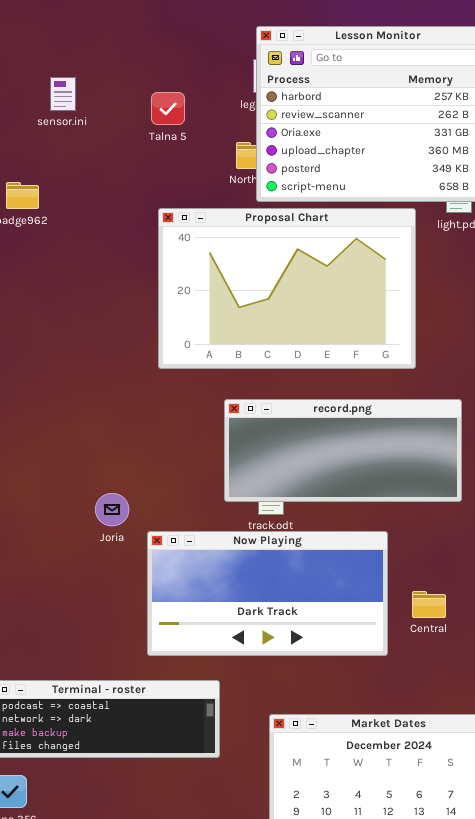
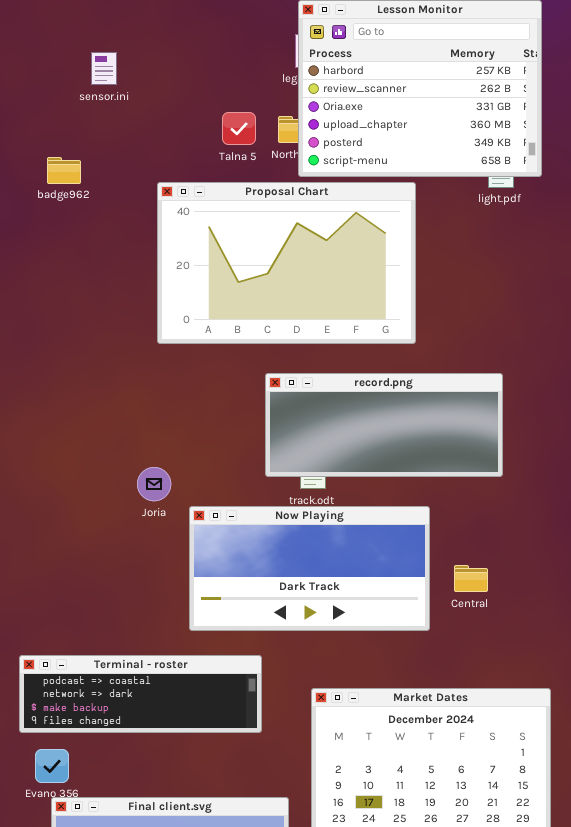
Talna 5: [151,92,185,125] -> [222,112,256,145], moved
Proposal Chart: [158,208,416,369] -> [157,182,416,344], moved

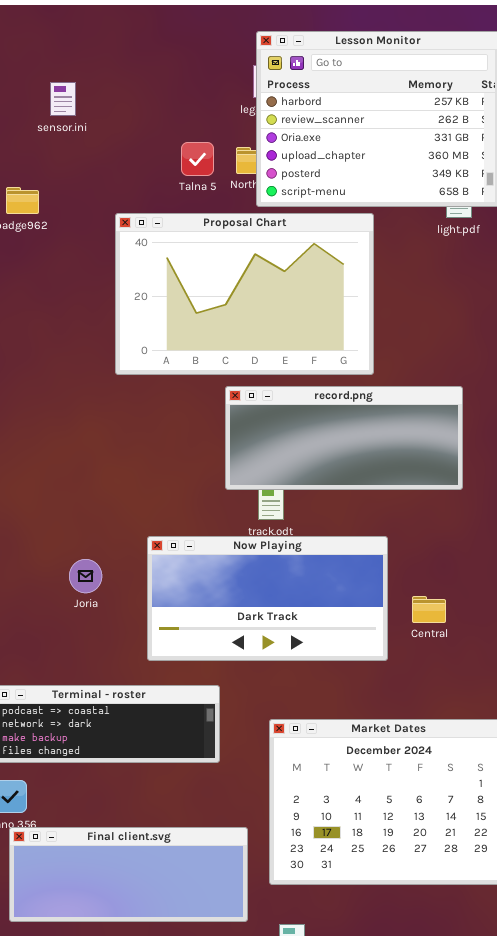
record.png: [265,373,503,477] -> [225,386,463,490], moved
Joria: [137,467,171,501] -> [69,559,102,593], moved

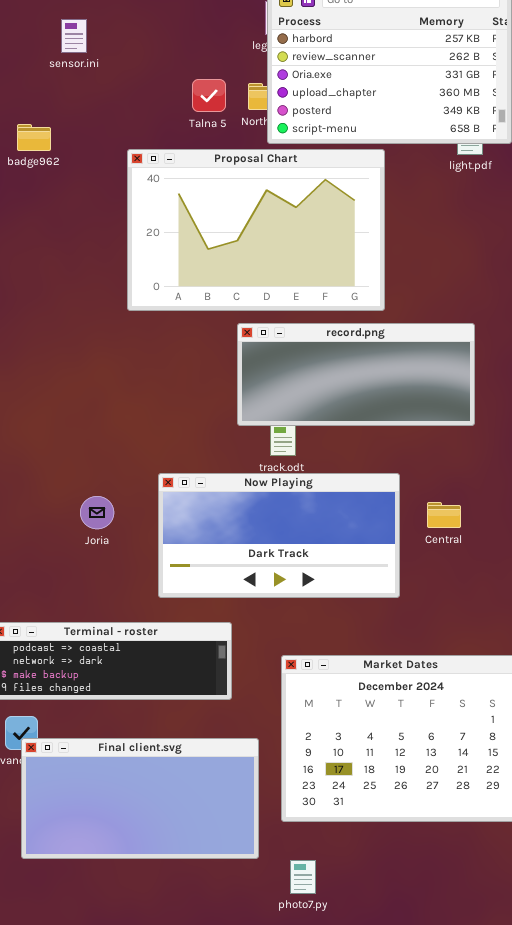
Central: [412,596,446,623] -> [427,502,461,528], moved
Final client.svg: [9,827,248,922] -> [21,738,259,859], resized

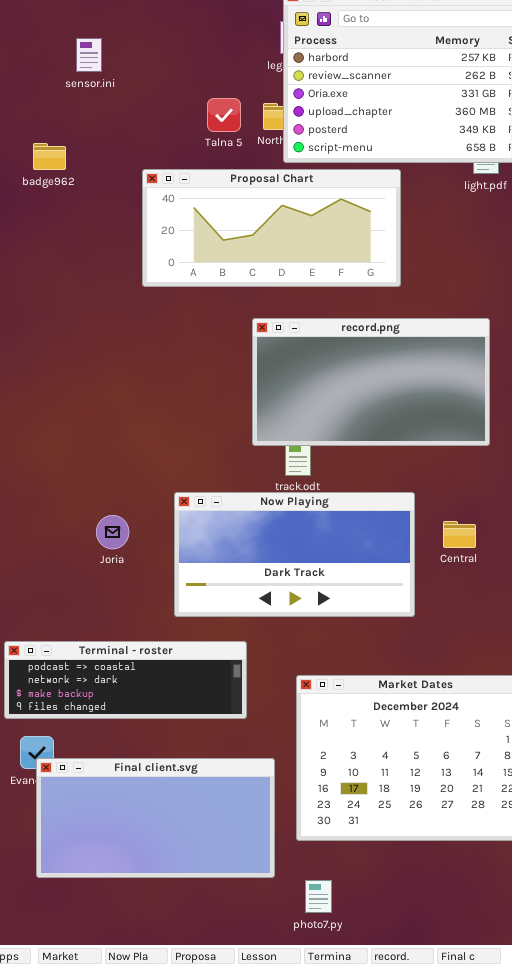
Proposal Chart: [127,149,385,311] -> [142,169,401,287], resized
record.png: [237,323,475,426] -> [252,318,490,446], resized

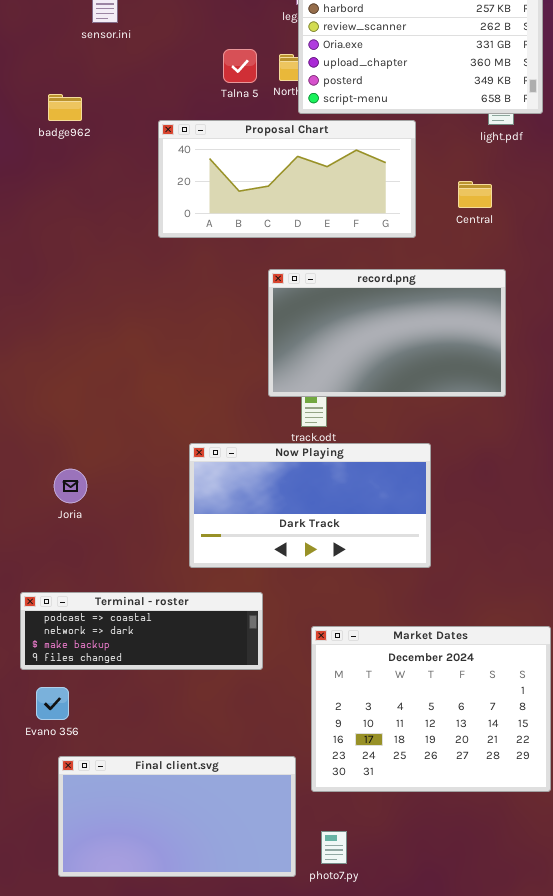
Joria: [96,515,129,549] -> [54,469,87,503], moved
Central: [443,521,476,548] -> [458,181,492,208], moved
Final client.svg: [36,758,275,878] -> [58,756,296,877], moved

